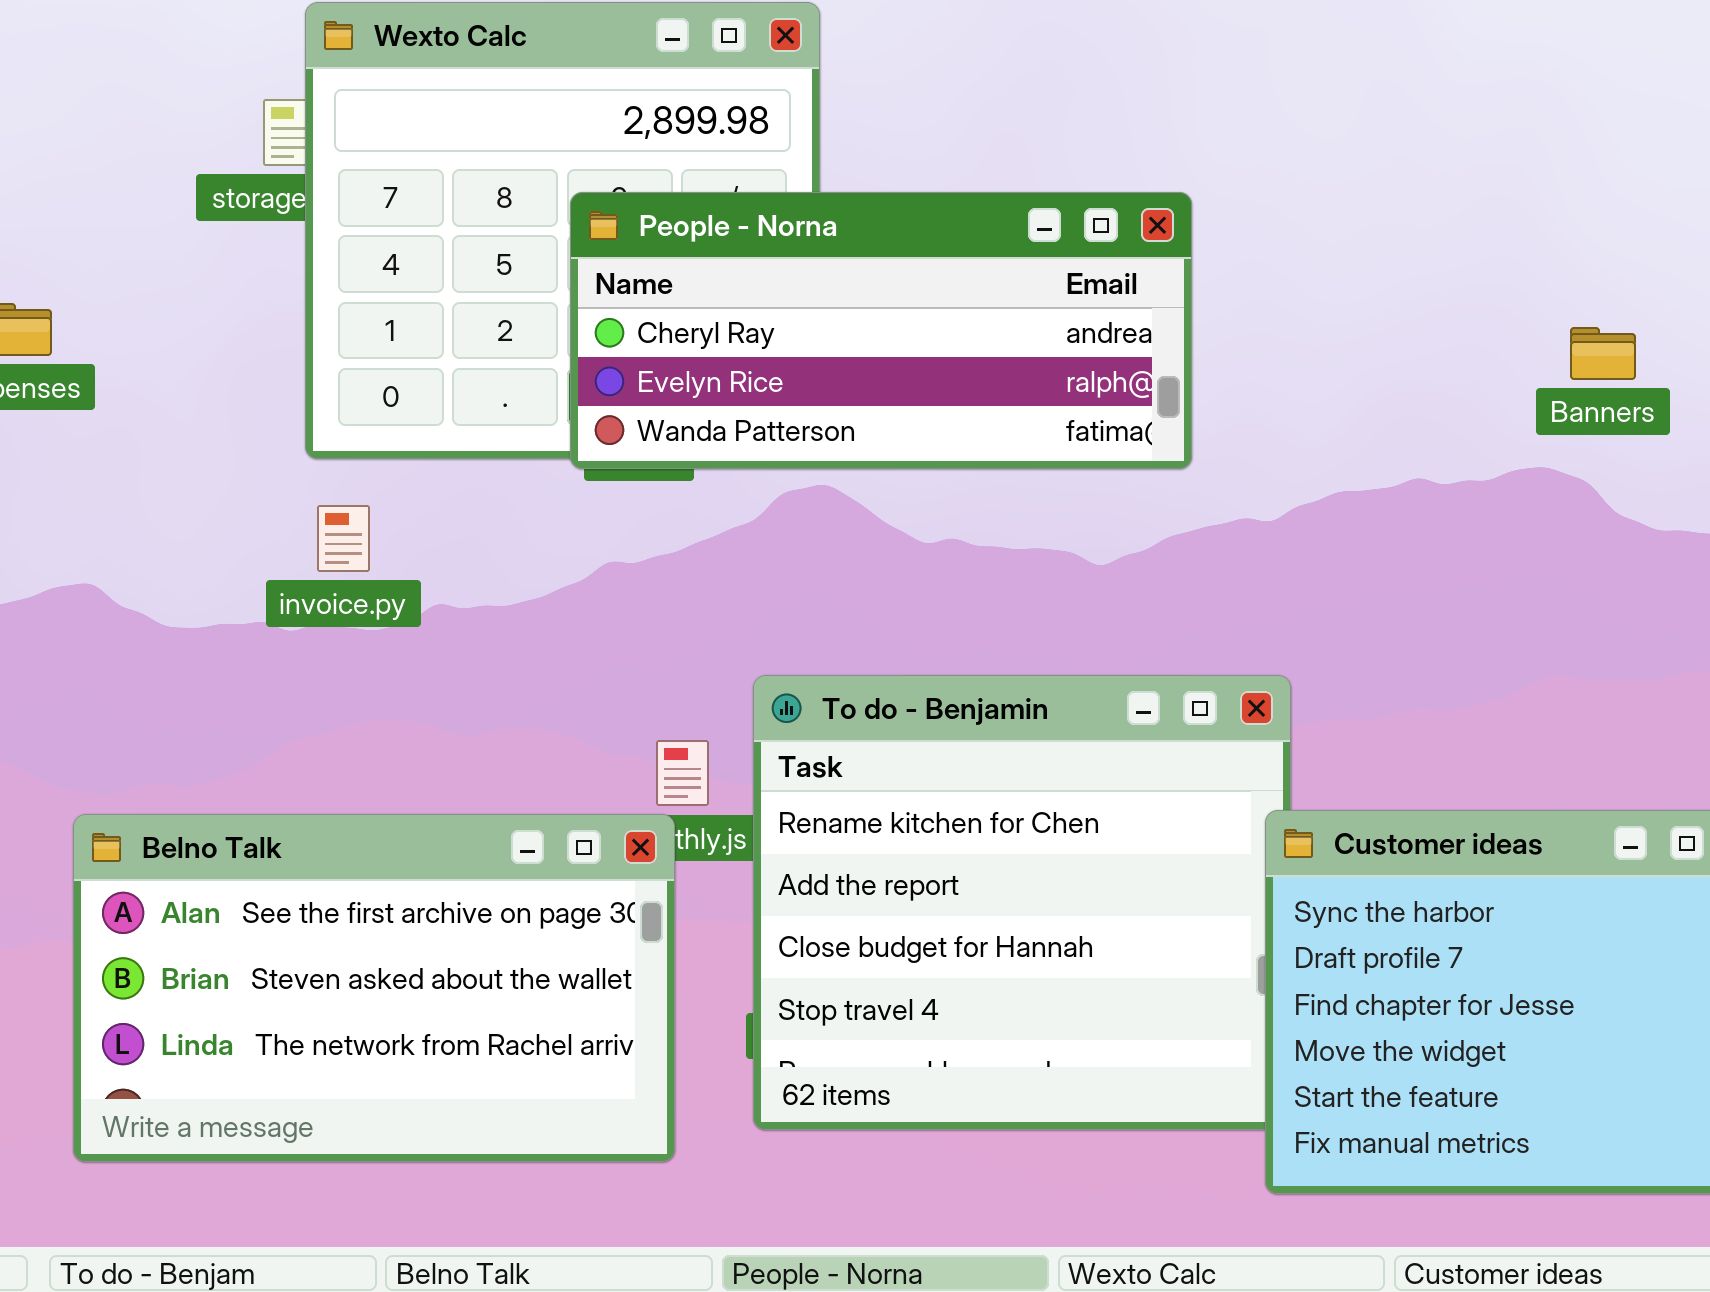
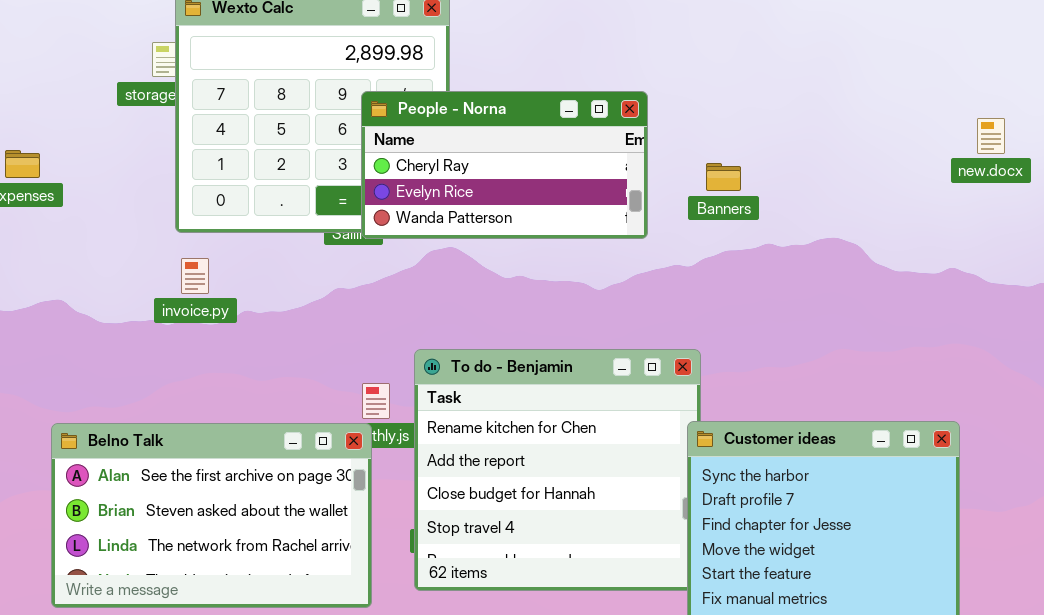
People - Norna: [570,192,1192,469] -> [361,91,648,239], resized
Banners: [1570,327,1636,380] -> [706,163,741,191], moved

